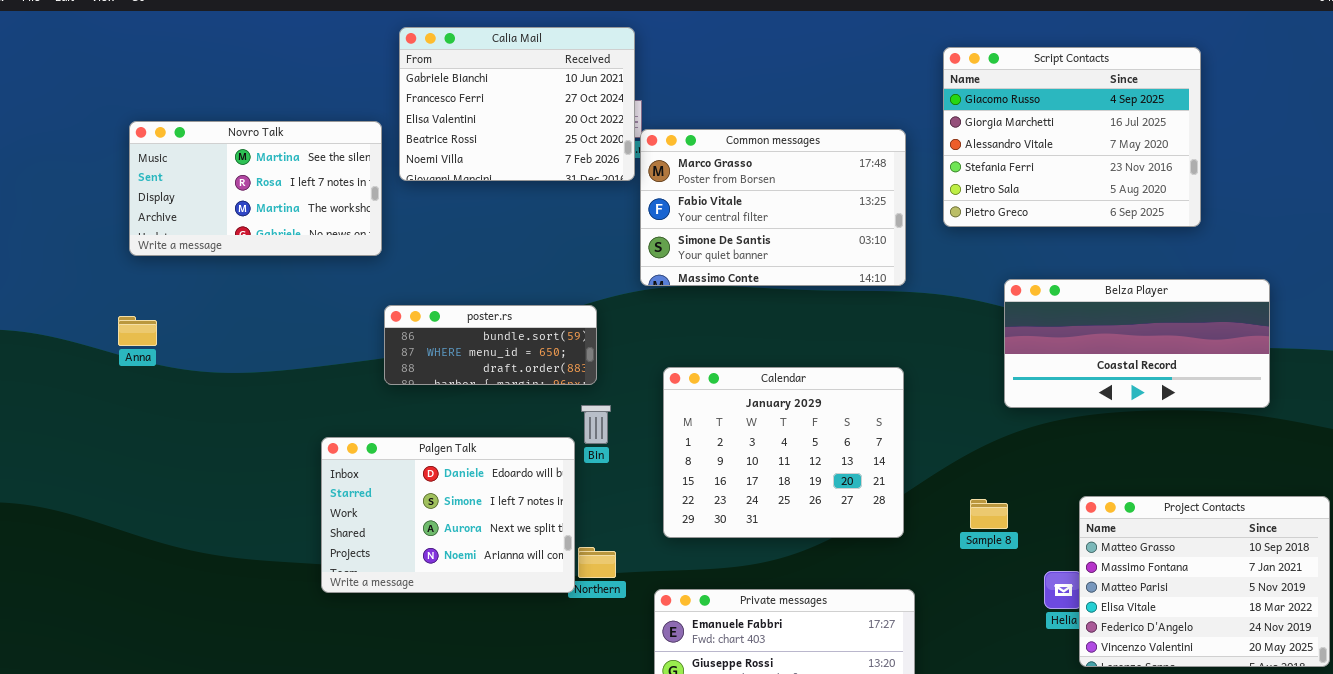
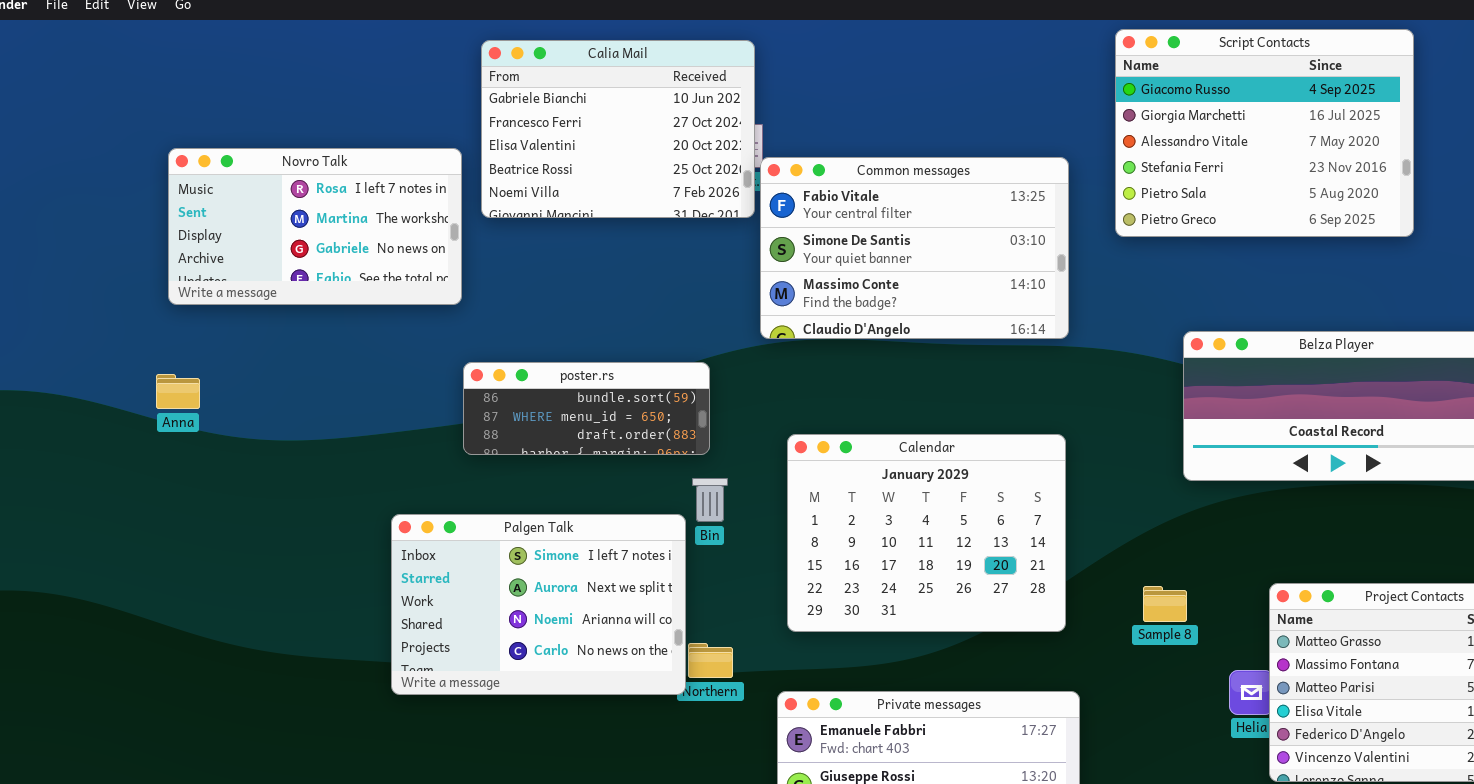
Script Contacts: [943,47,1201,227] -> [1115,29,1414,237], moved
Novro Talk: [129,121,382,256] -> [168,148,462,305], scrolled down 1 row
Common messages: [640,129,906,286] -> [760,157,1069,339], scrolled down 1 row
Palgen Talk: [321,437,575,593] -> [391,514,686,695], scrolled down 1 row

